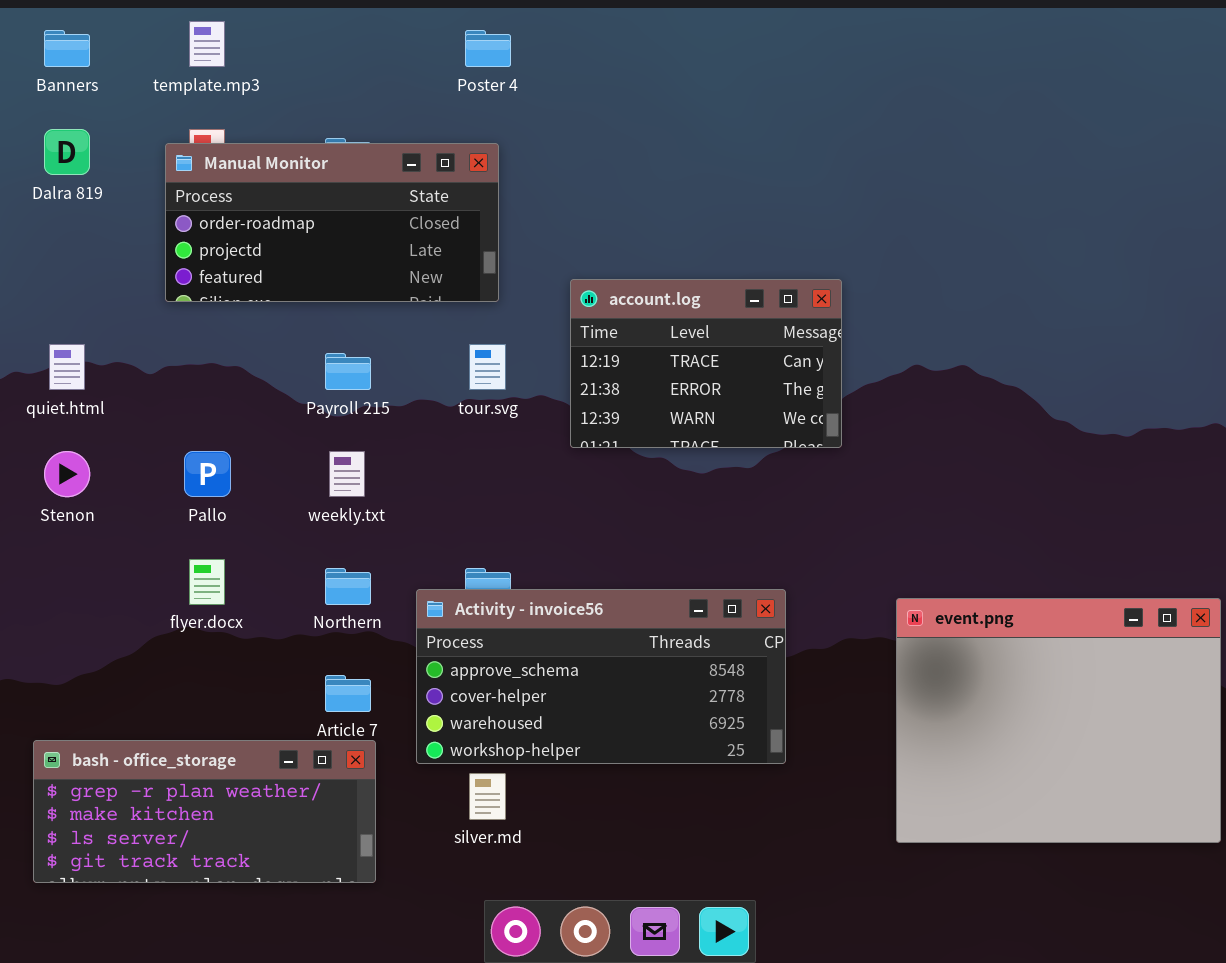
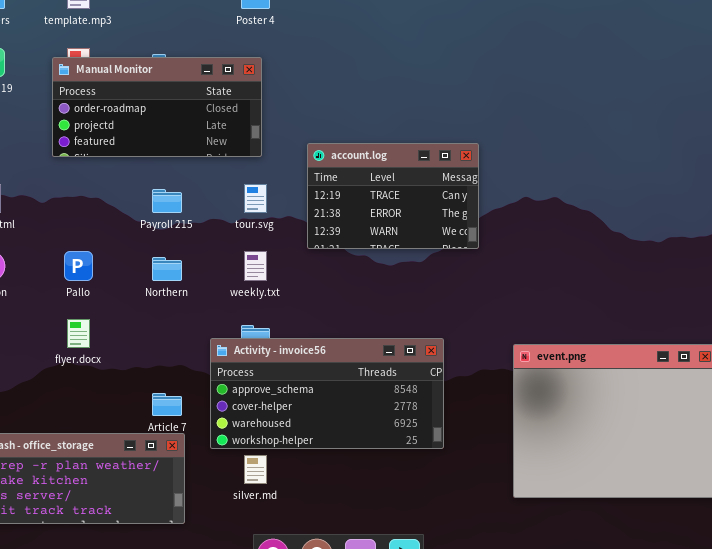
weekly.txt: [329,451,365,497] -> [244,251,267,281], moved
Northern: [325,568,371,605] -> [152,257,182,281], moved

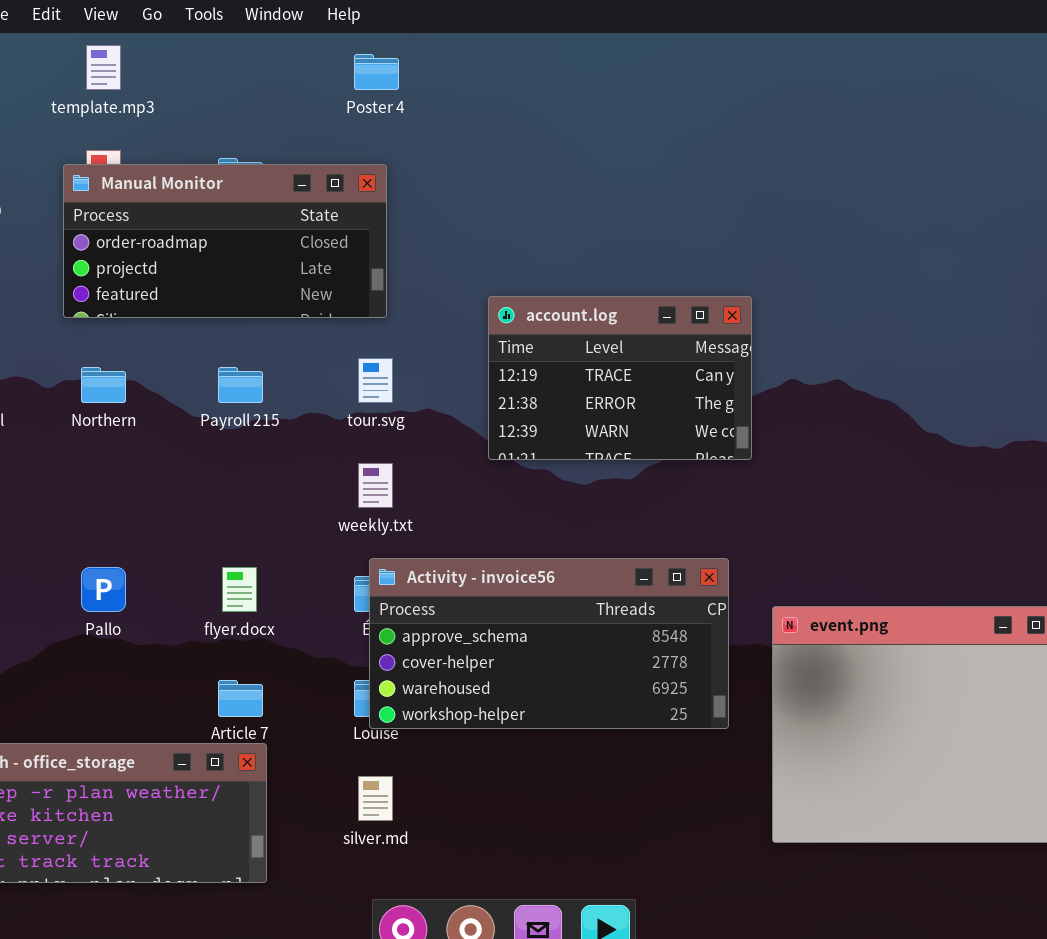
account.log: [307,143,479,249] -> [488,296,752,460], moved
Pallo: [64,251,93,281] -> [81,567,126,612], moved
Northern: [152,257,182,281] -> [81,367,126,403], moved
flyer.docx: [67,319,90,348] -> [222,567,257,612], moved
Activity - invoice56: [210,338,444,449] -> [369,558,729,729], moved

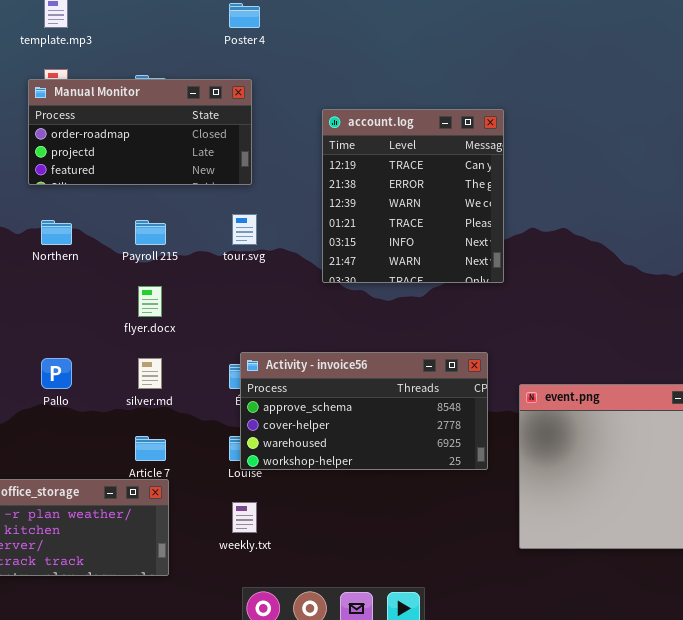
account.log: [488,296,752,460] -> [322,109,504,283], resized
weekly.txt: [358,463,393,508] -> [232,502,257,533], moved
flyer.docx: [222,567,257,612] -> [138,286,162,317], moved
silver.md: [358,776,393,821] -> [138,358,162,389], moved

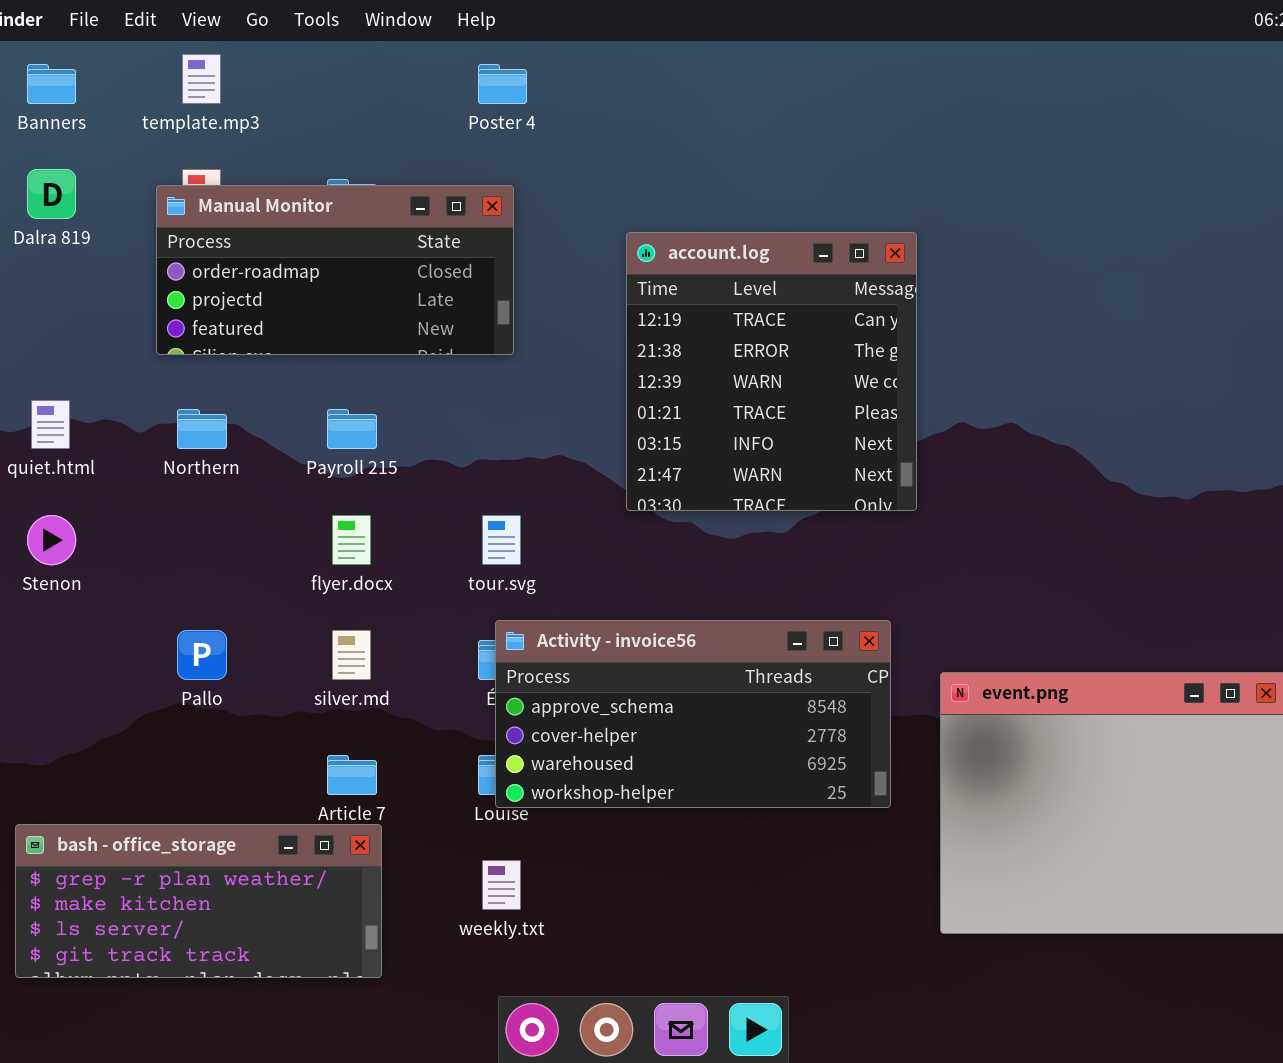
tour.svg: [232,214,257,245] -> [482,515,521,565], moved

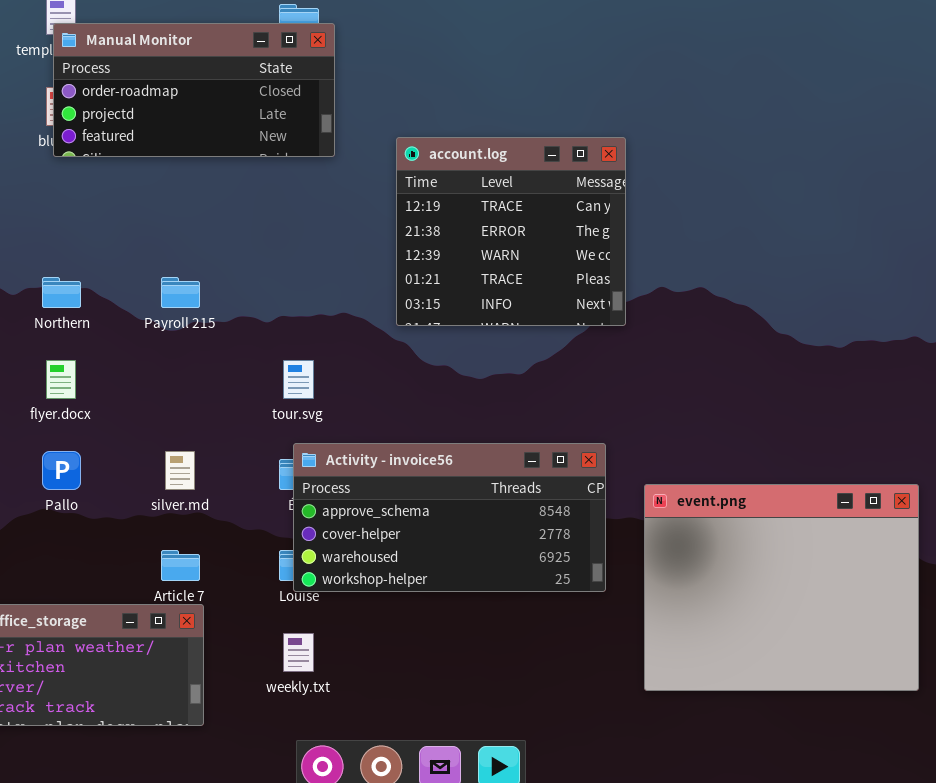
Manual Monitor: [156,185,514,355] -> [53,23,335,157], moved
account.log: [626,232,917,511] -> [396,137,626,326], resized
flyer.docx: [332,515,371,565] -> [46,360,76,399], moved

